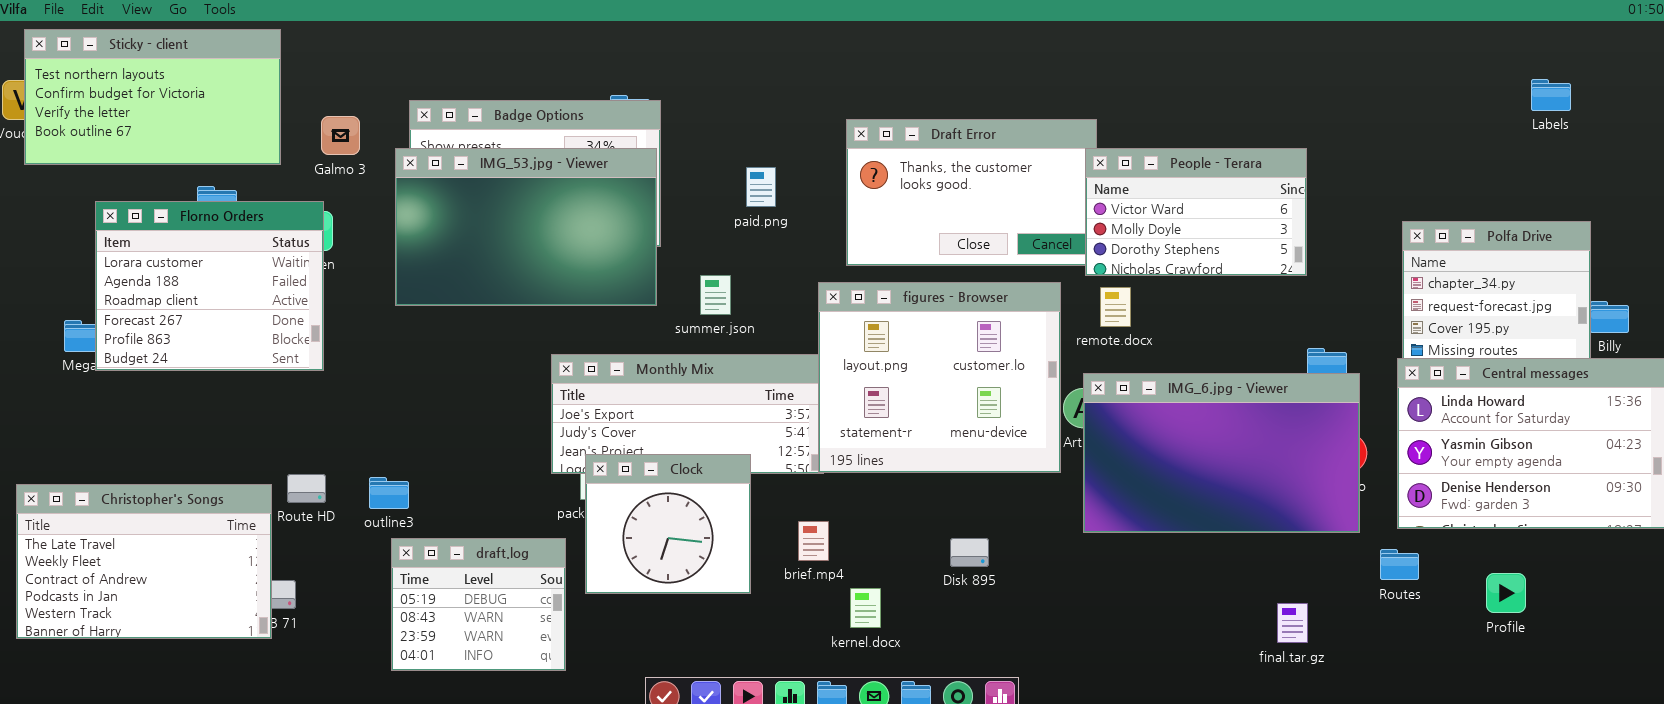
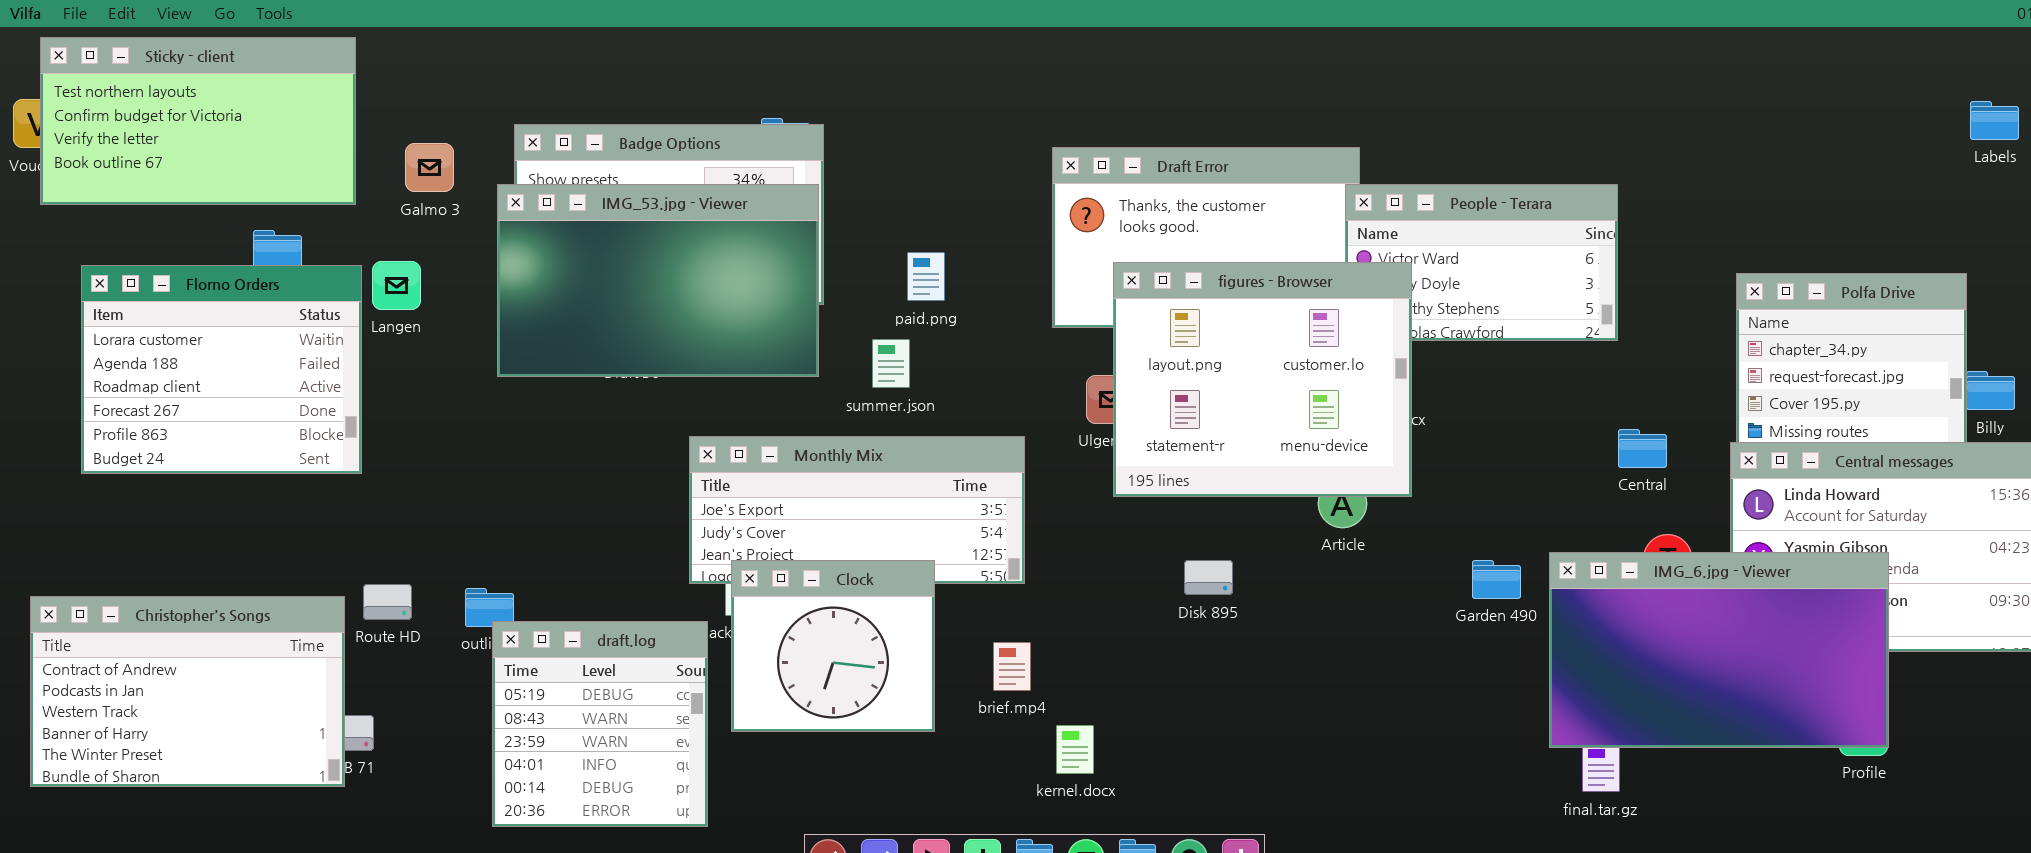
Labels: [1531,79,1571,111] -> [1970,101,2019,140], moved
paid.png: [746,167,776,207] -> [907,252,945,301], moved
Florno Orders: [95,201,324,371] -> [81,265,362,474], moved
figures - Browser: [818,282,1061,473] -> [1113,262,1412,497], moved
IMG_6.jpg - Viewer: [1083,373,1360,533] -> [1549,552,1889,748], moved
Christopher's Songs: [16,484,272,639] -> [30,596,345,787], scrolled down 2 rows
draft.log: [391,538,566,671] -> [492,621,708,827], resized
Disk 895: [950,538,989,567] -> [1184,560,1233,595], moved

